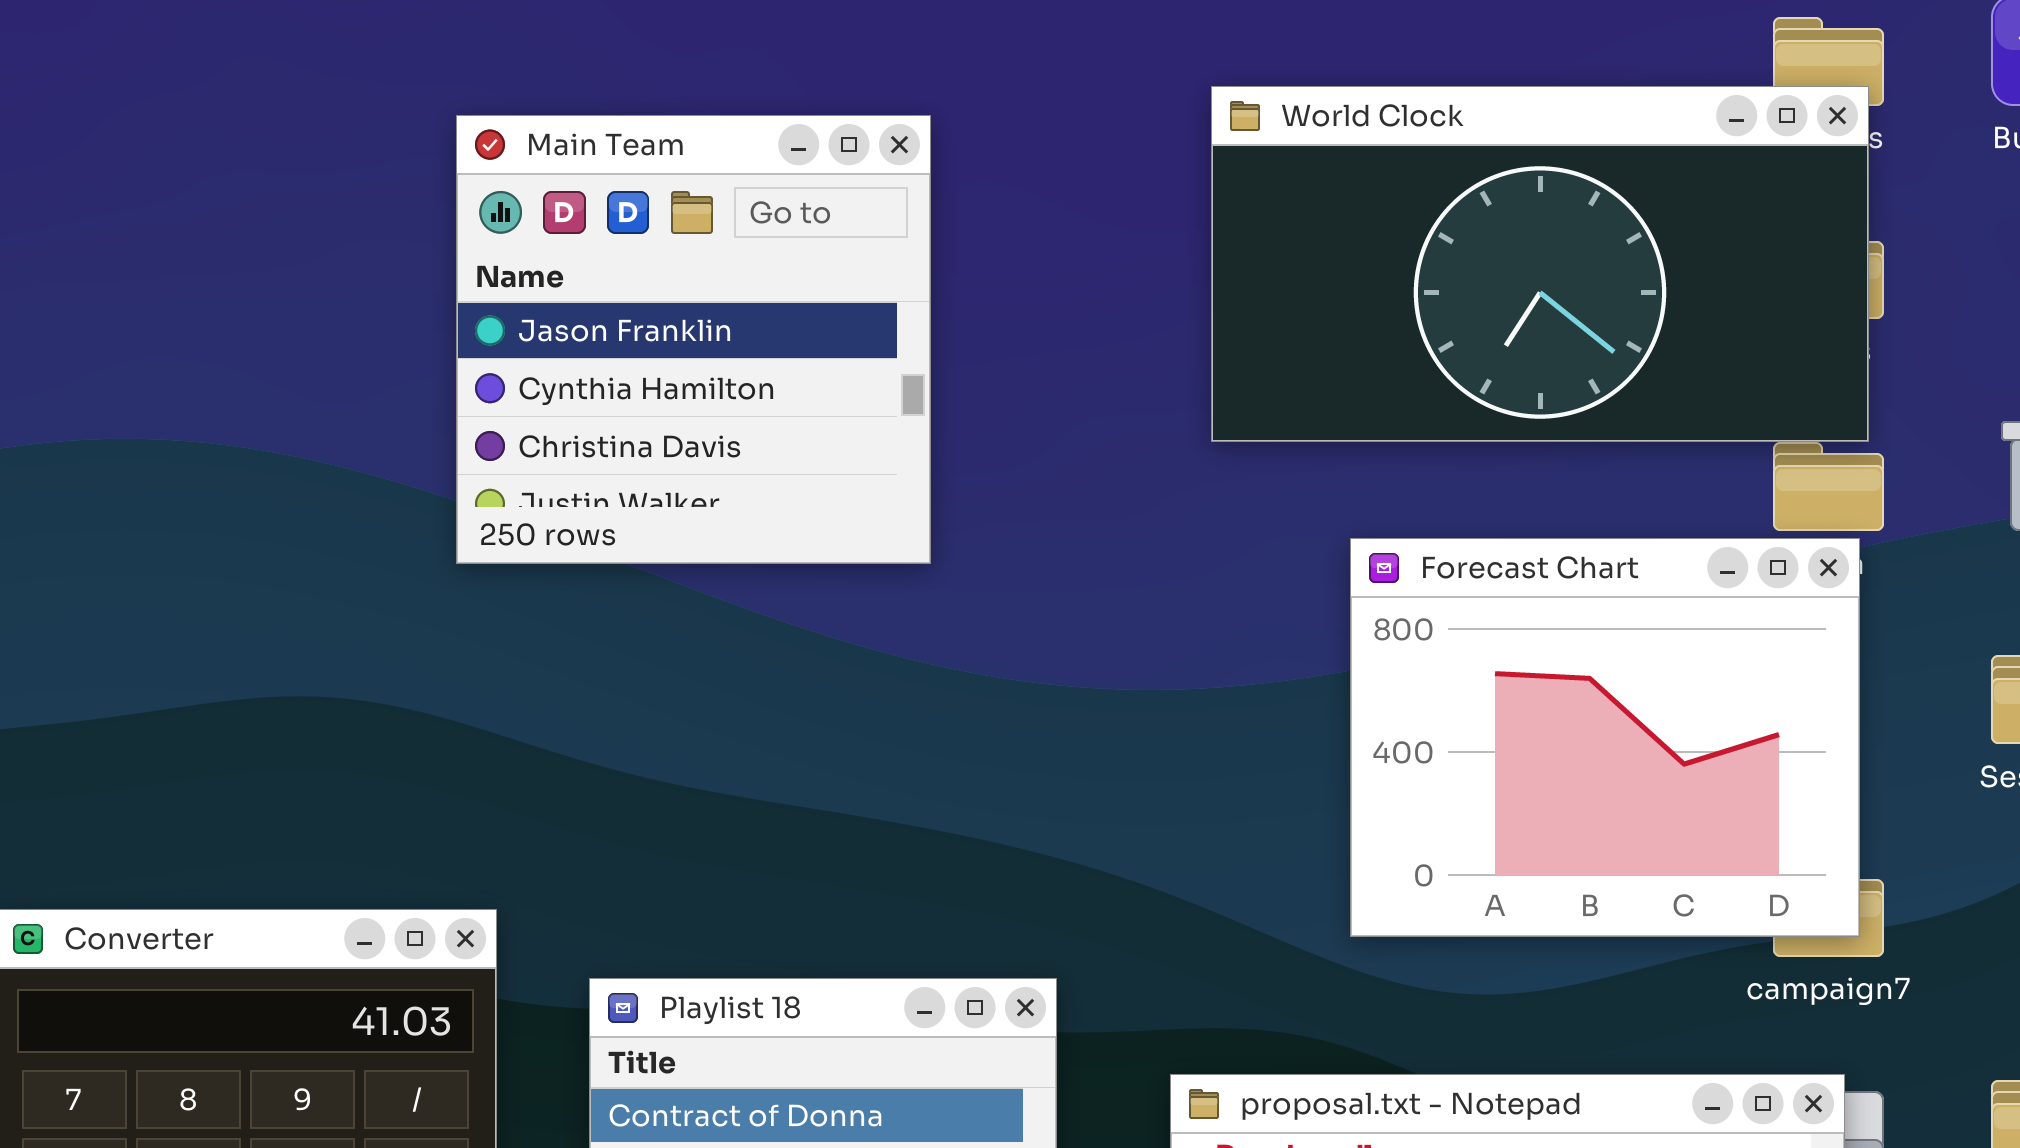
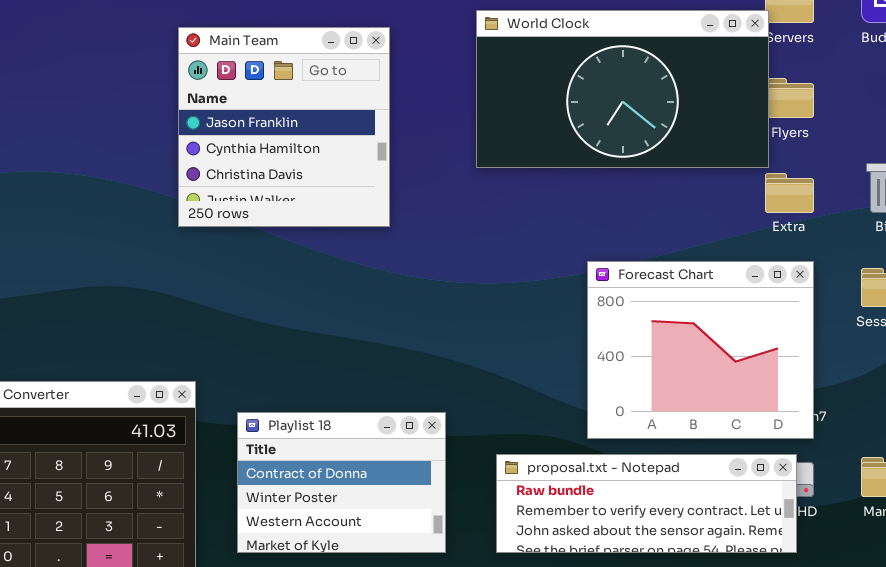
World Clock: [1211,86,1869,442] -> [476,10,769,168], moved
Forecast Chart: [1350,538,1860,937] -> [587,261,814,439], moved

